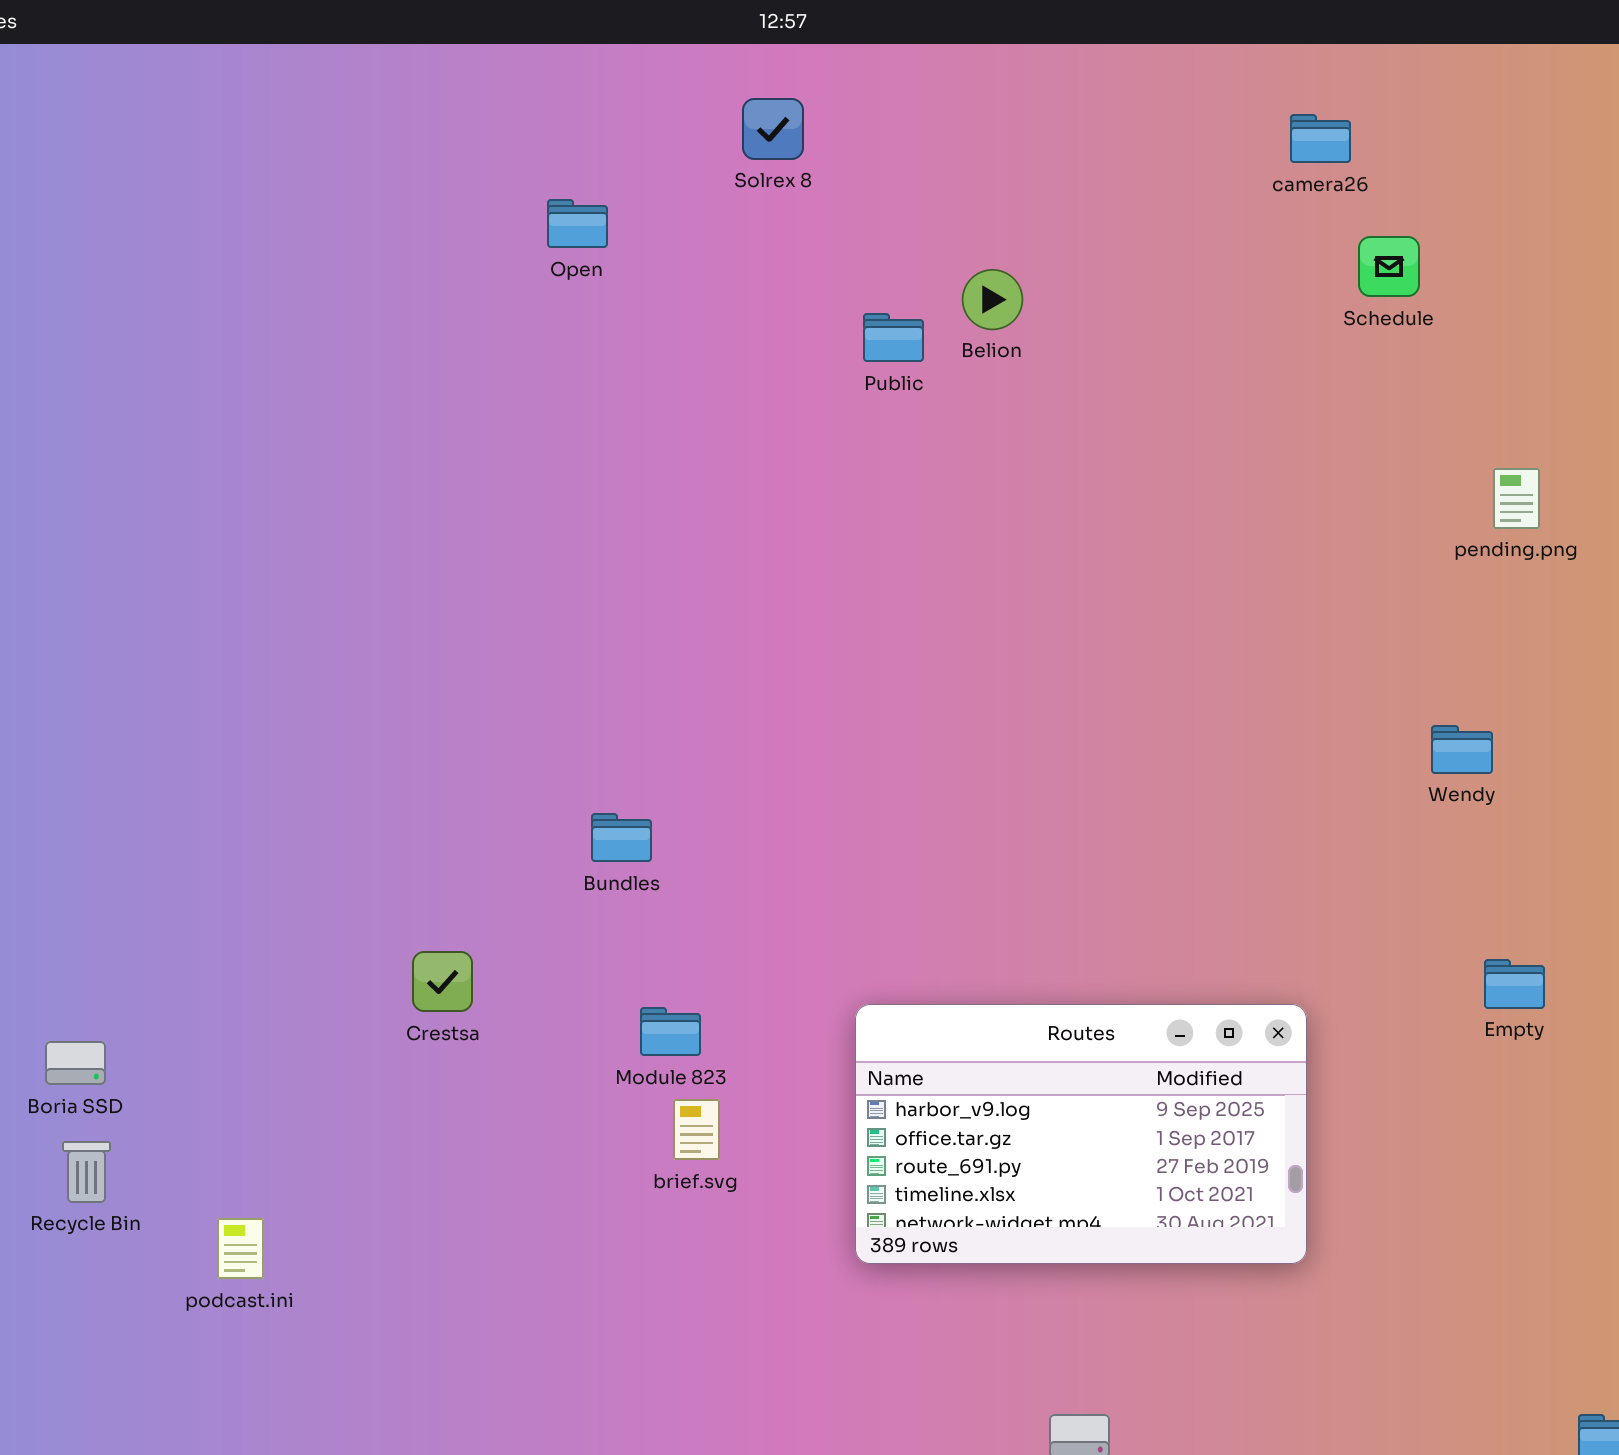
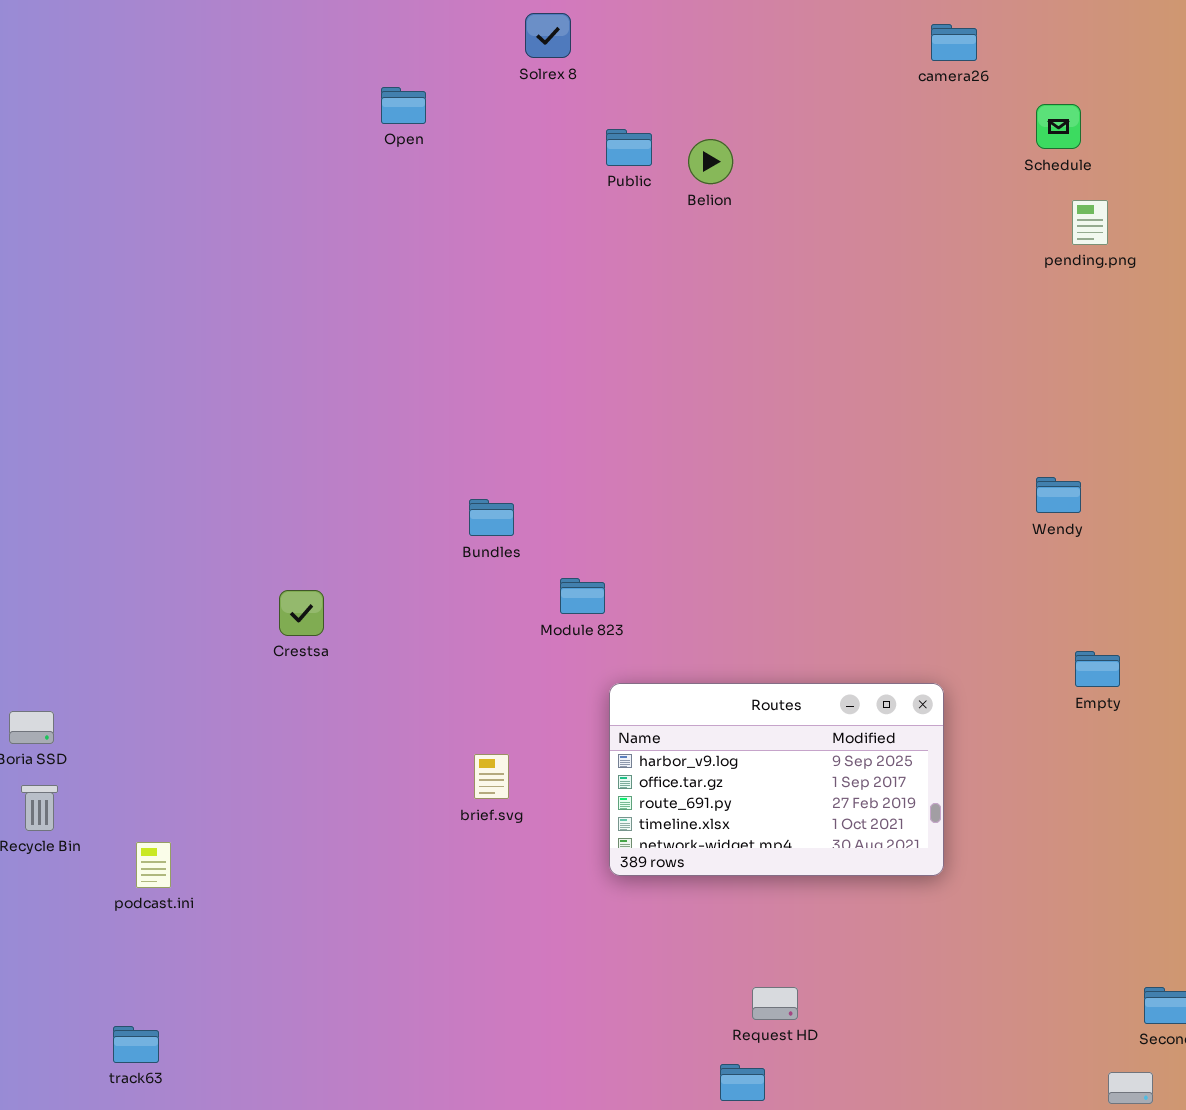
Schedule: [1358,236,1420,297] -> [1036,104,1081,149], moved
Public: [863,313,924,362] -> [606,129,652,166], moved
pending.png: [1493,468,1540,529] -> [1072,200,1108,245], moved
Bundles: [591,813,652,862] -> [469,499,514,536], moved
Crestsa: [412,951,473,1012] -> [279,590,324,636], moved
Module 823: [640,1007,701,1056] -> [560,578,605,614], moved

